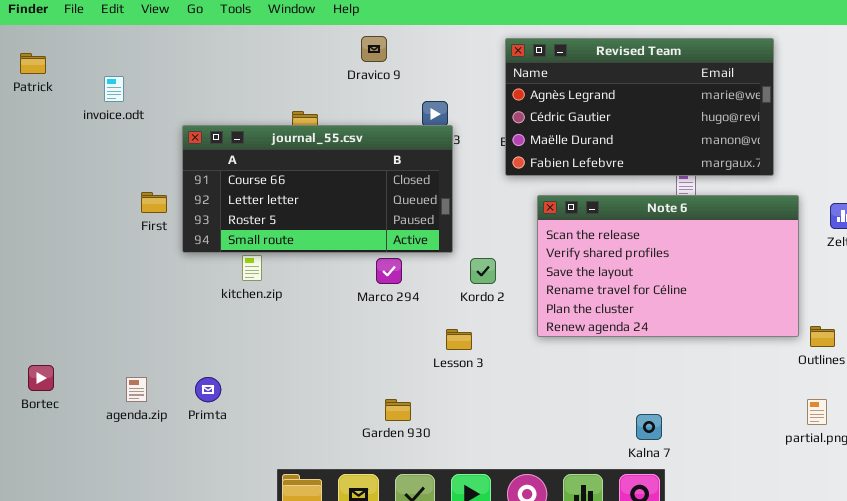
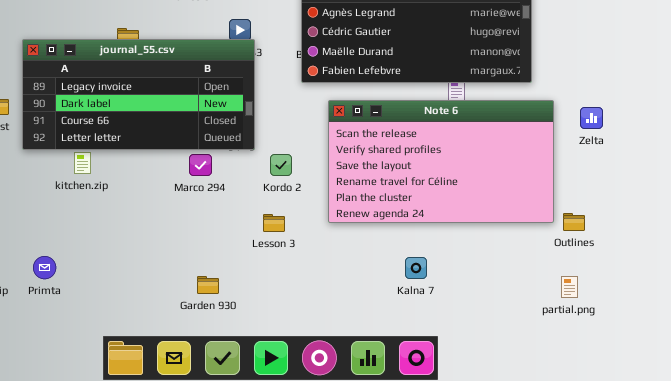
journal_55.csv: [182,125,453,253] -> [22,39,255,150], scrolled up 2 rows
Lesson 3: [446,329,472,350] -> [263,214,285,232], moved
Kalna 7: [636,414,662,440] -> [405,257,427,279], moved

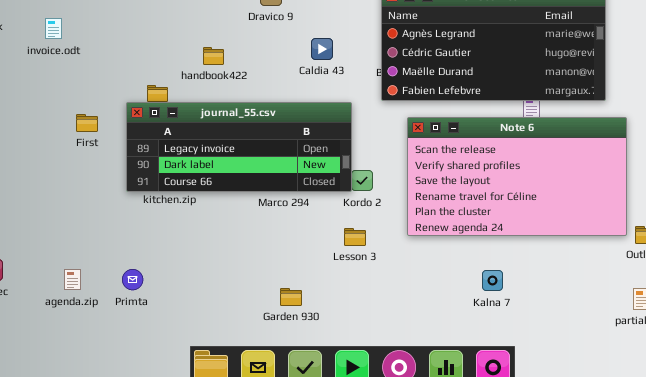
journal_55.csv: [22,39,255,150] -> [126,102,352,192], moved, resized

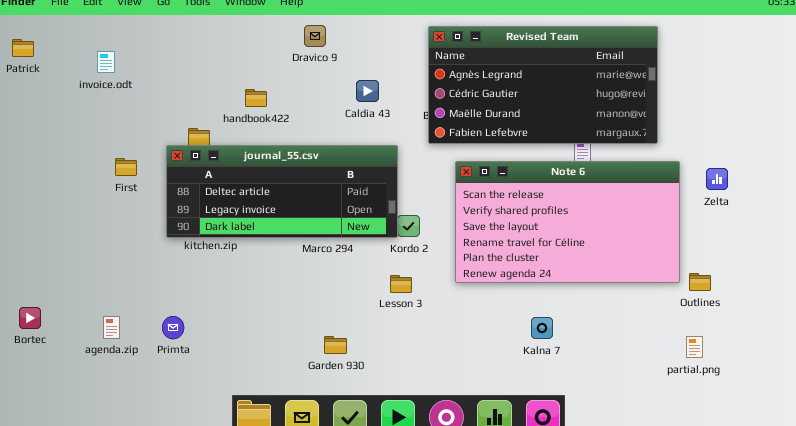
invoice.odt: [45,18,62,39] -> [97,51,115,73], moved
journal_55.csv: [126,102,352,192] -> [166,145,398,238], scrolled up 1 row

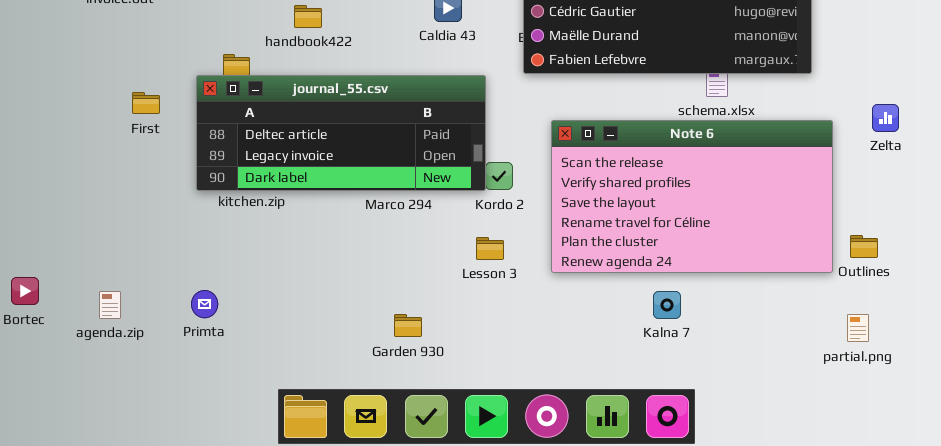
Note 6: [455,161,680,283] -> [551,120,833,273], moved
agenda.zip: [103,316,120,339] -> [99,291,121,319], moved

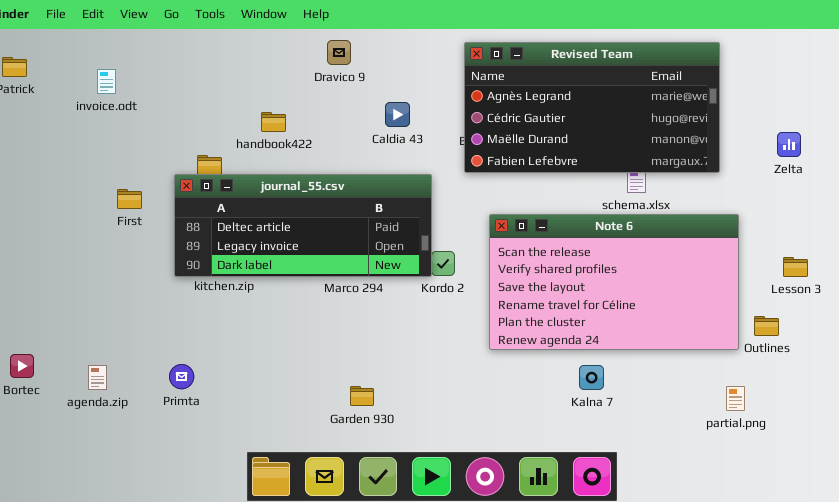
Zelta: [872,104,899,132] -> [777,132,801,157], moved
Lesson 3: [476,237,504,260] -> [783,257,808,277], moved
partial.png: [847,314,869,342] -> [726,386,745,411], moved

